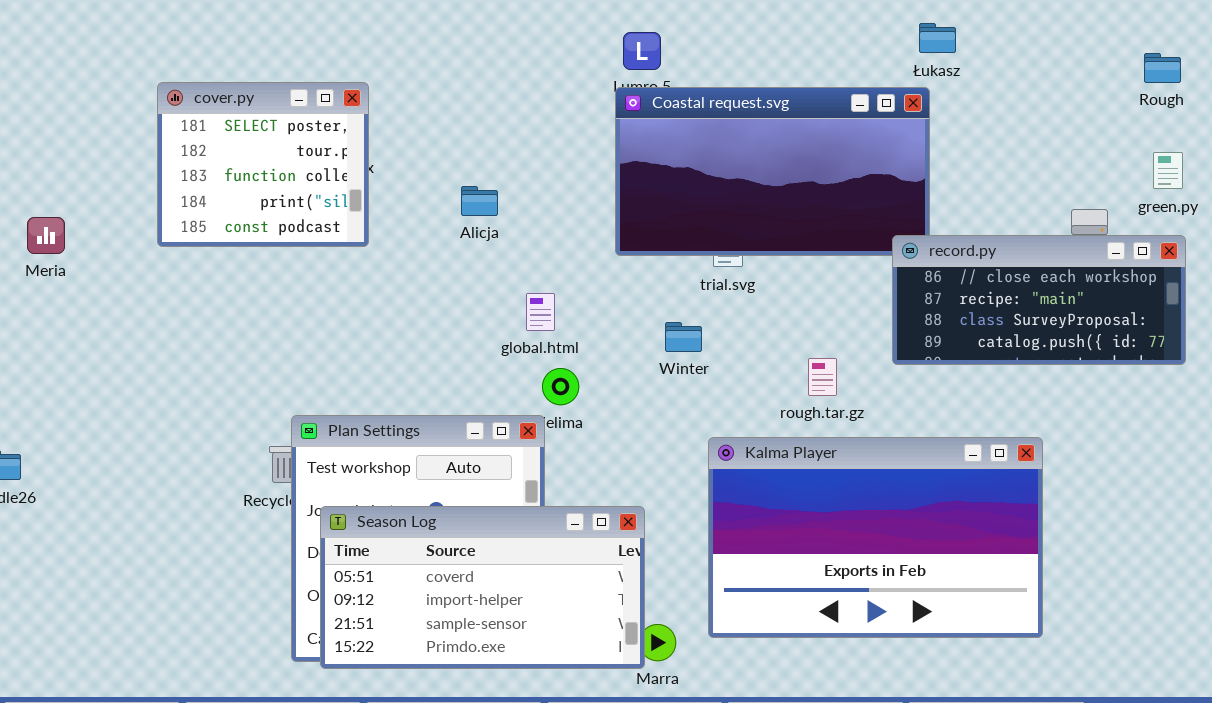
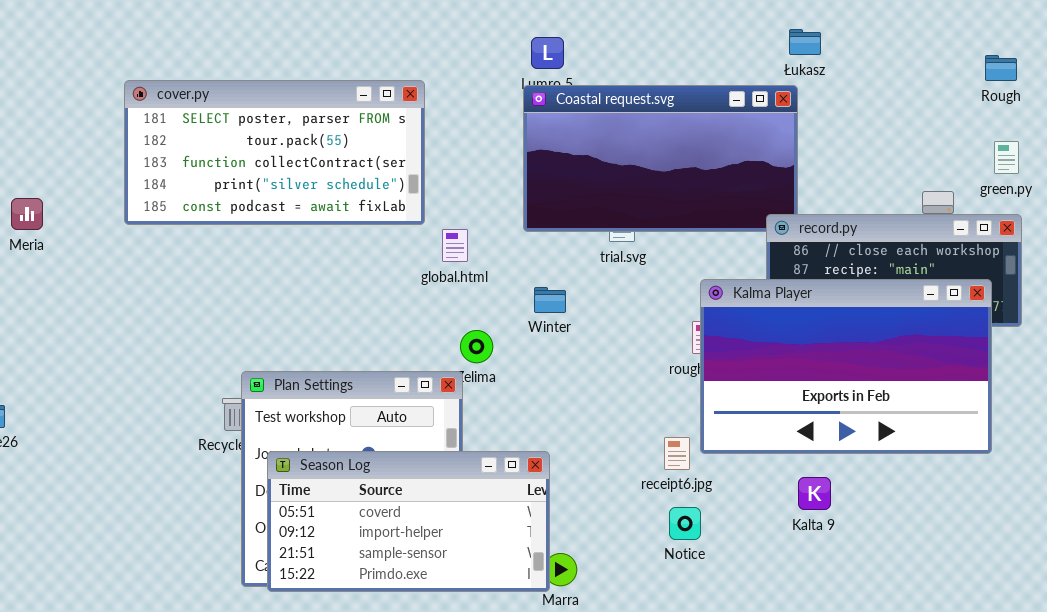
cover.py: [157,82,369,247] -> [124,80,425,225], resized
global.html: [526,293,555,331] -> [442,229,468,262], moved
Winter: [665,322,702,352] -> [534,287,566,313], moved
Kalma Player: [708,437,1043,638] -> [700,279,992,454], moved

